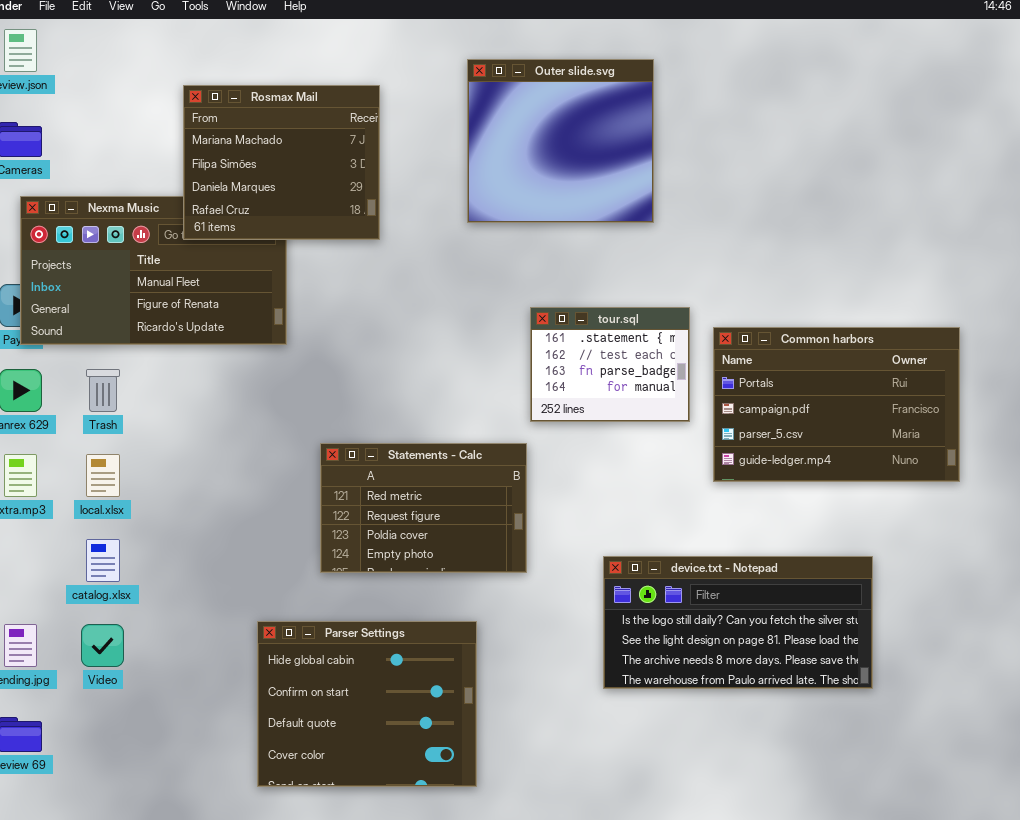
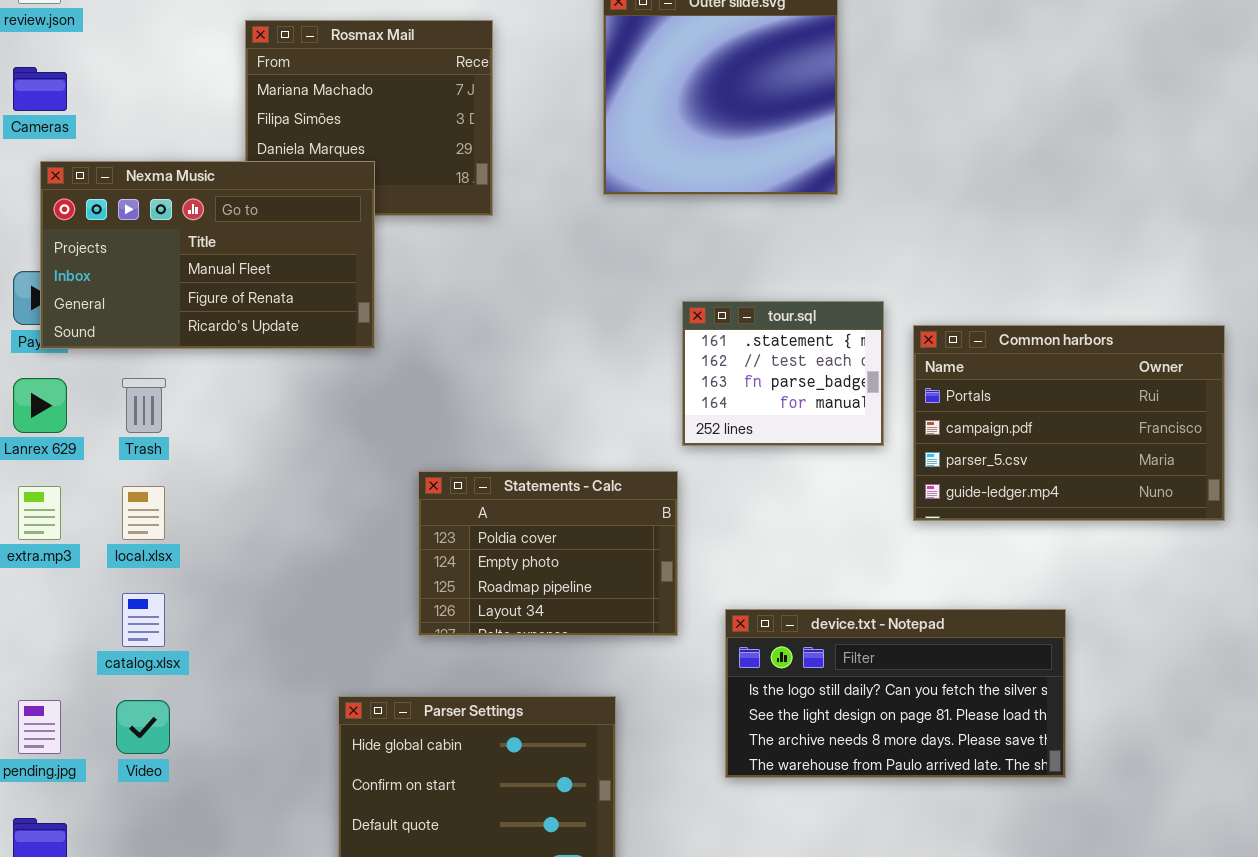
Nexma Music: [20,196,287,345] -> [40,161,375,349], raised
Statements - Calc: [320,443,527,573] -> [418,471,678,636], scrolled down 2 rows
device.txt - Notepad: [603,556,873,689] -> [725,609,1066,778], moved

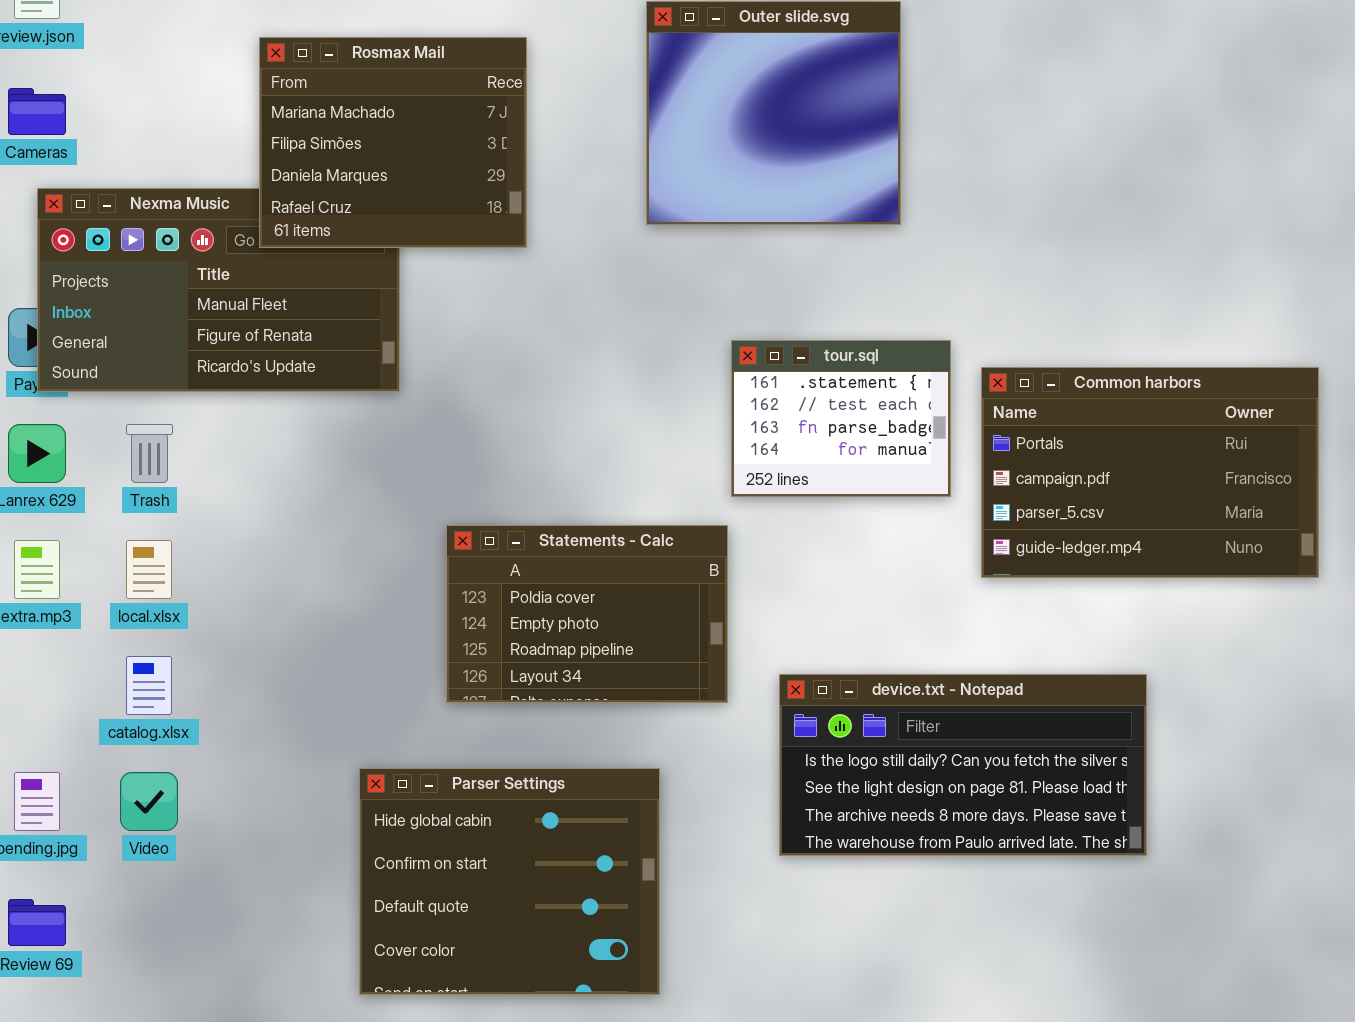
Rosmax Mail: [245,20,493,216] -> [259,37,527,248], raised

